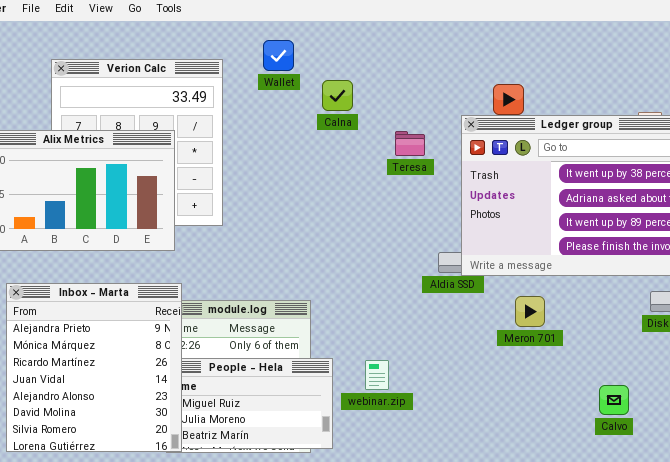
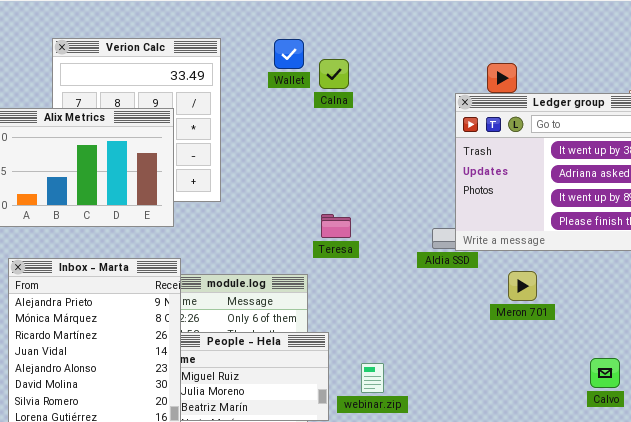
Wallet: [263,40,294,71] -> [274,39,304,69], moved
Teresa: [395,131,425,156] -> [321,214,351,238], moved
webinar.zip: [365,360,389,390] -> [361,363,384,393], moved

